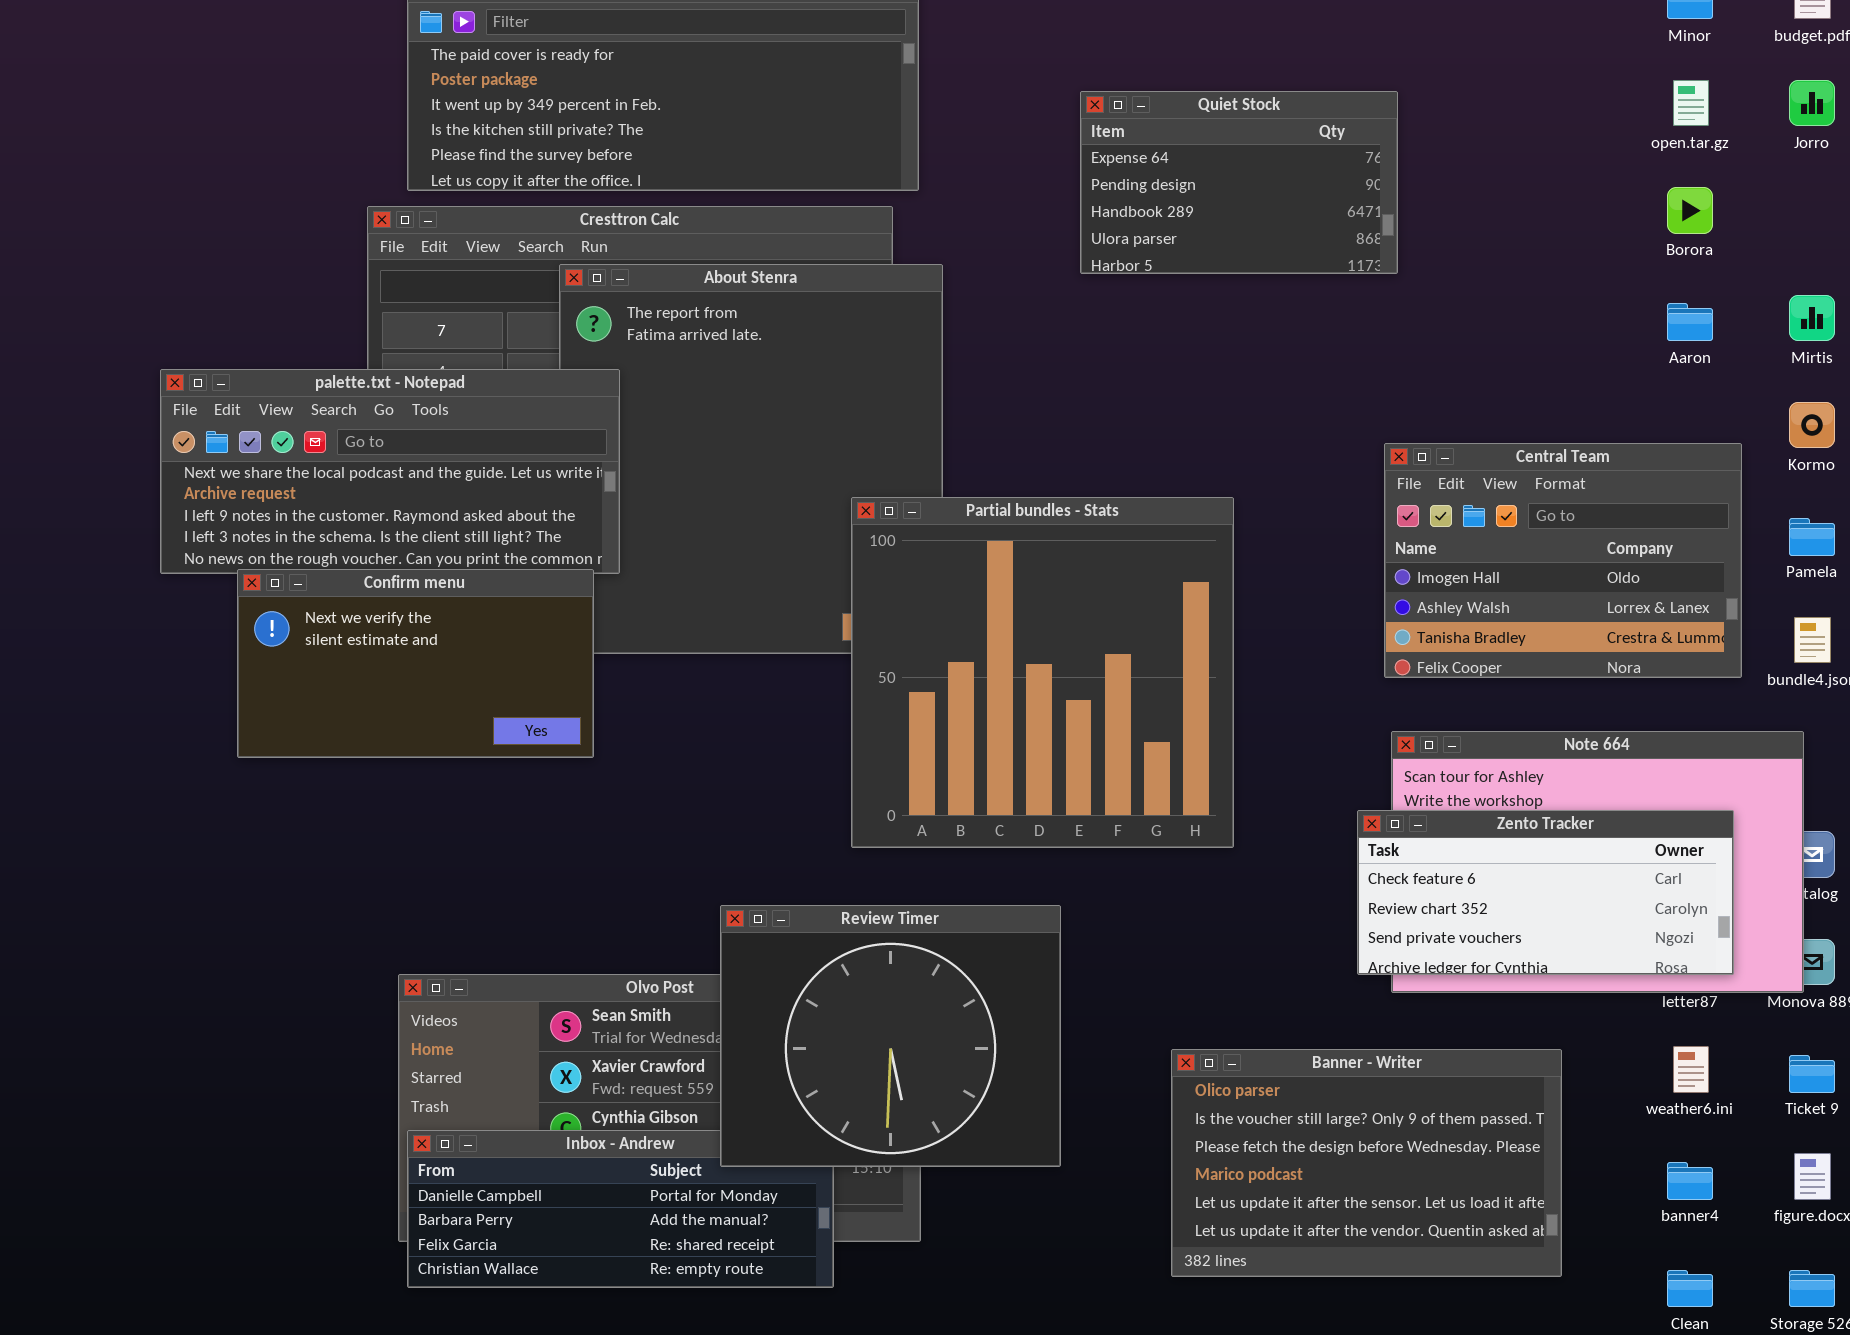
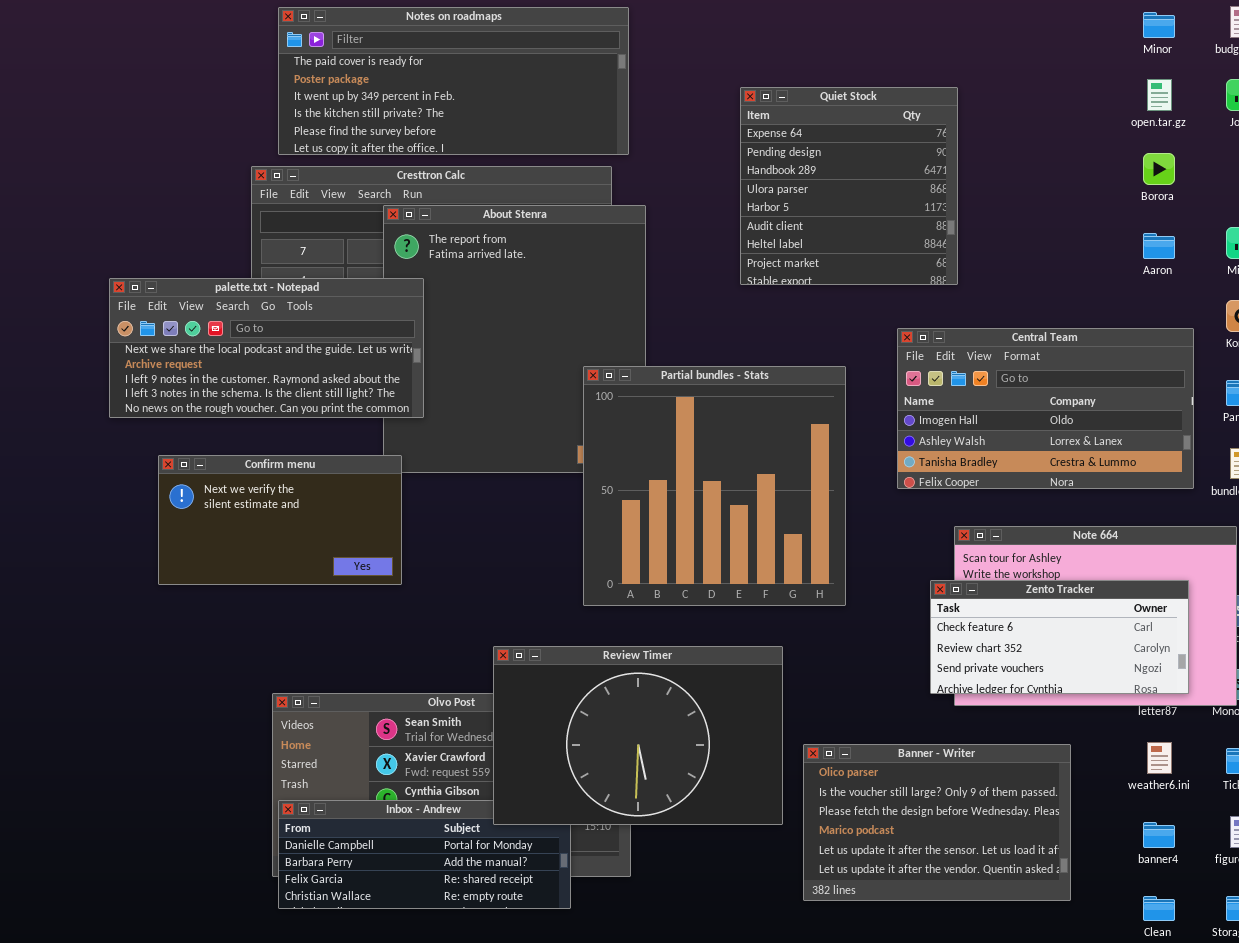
Quiet Stock: [1080,91,1398,274] -> [740,87,958,285], resized
Central Team: [1384,443,1742,678] -> [897,328,1194,489], resized
Confirm menu: [237,569,594,758] -> [158,455,402,585], moved
Review Timer: [720,905,1061,1167] -> [493,646,783,825], resized

